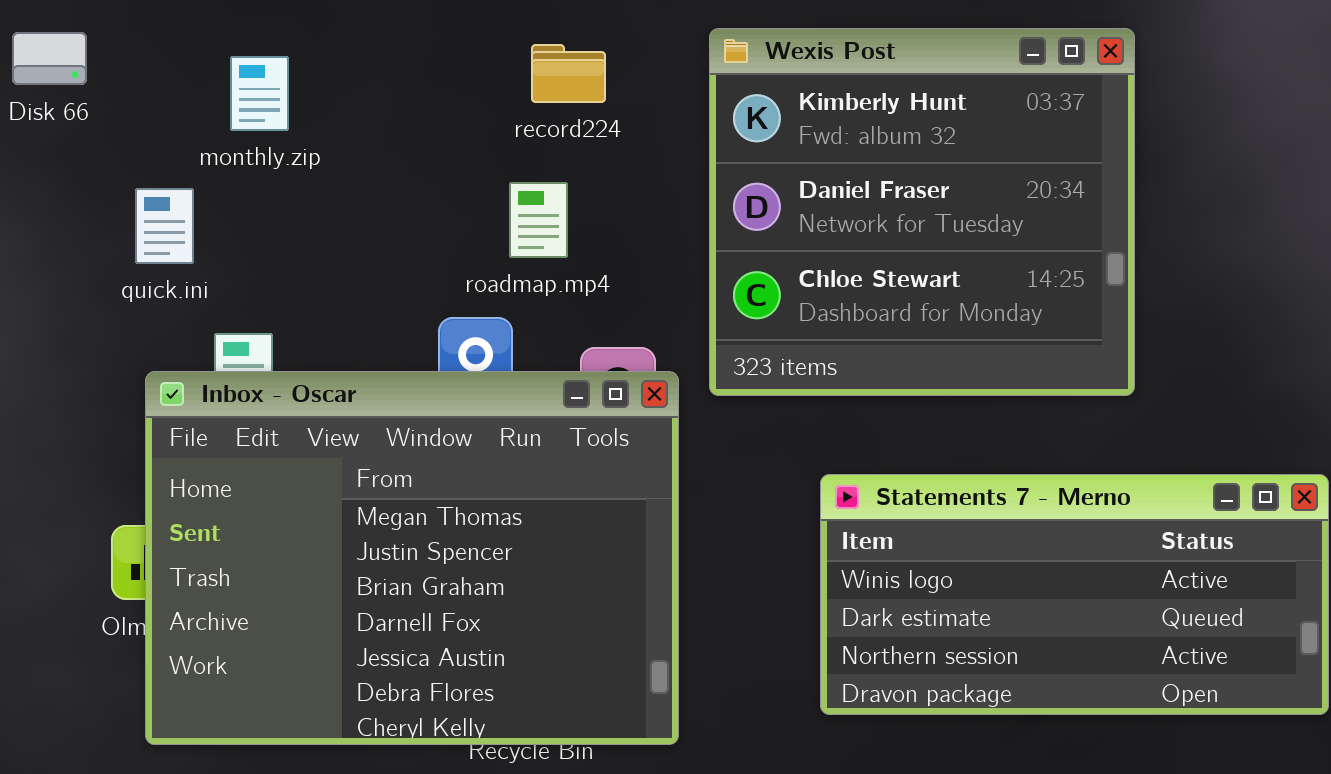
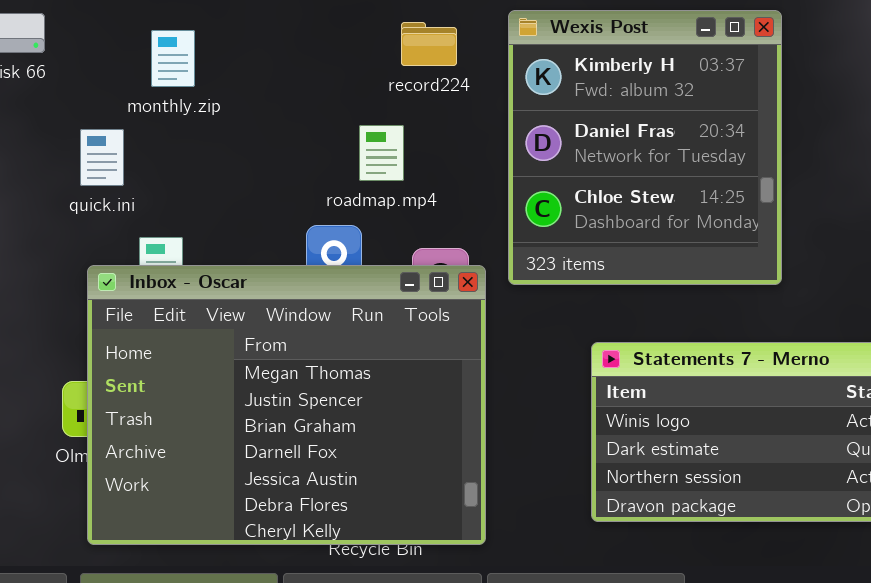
Wexis Post: [709,28,1135,396] -> [508,10,782,285], resized
record224: [531,44,606,103] -> [401,22,457,66], moved

